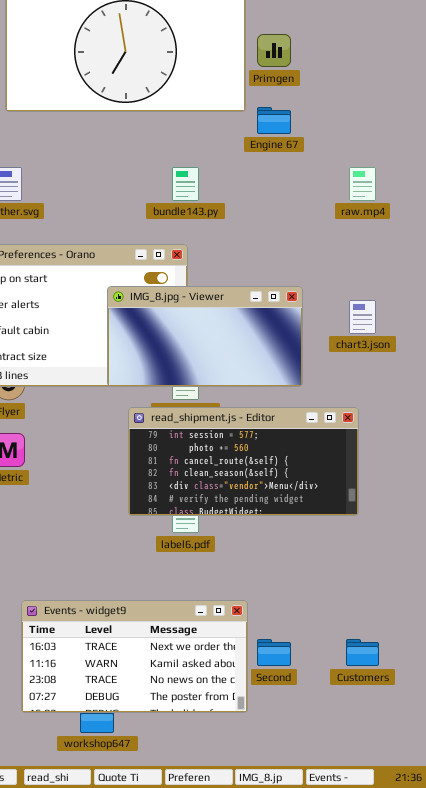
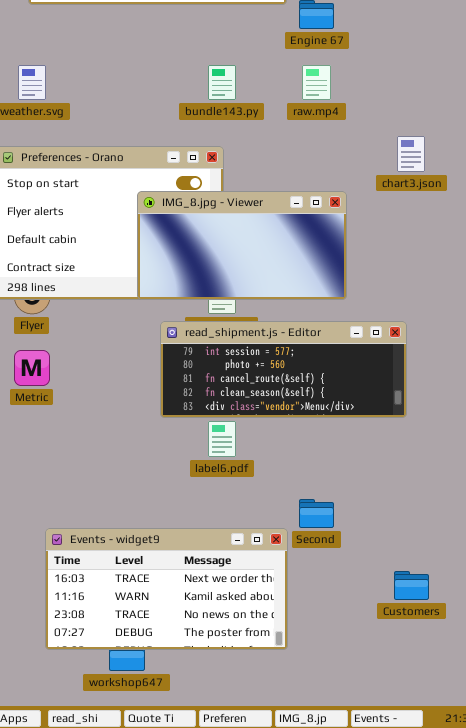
raw.mp4: [349,167,376,201] -> [302,65,331,100], moved
chart3.json: [349,300,376,334] -> [397,136,425,172], moved
read_shipment.js - Editor: [128,407,359,516] -> [160,321,407,418], resized
Second: [257,639,291,666] -> [299,499,334,528], moved

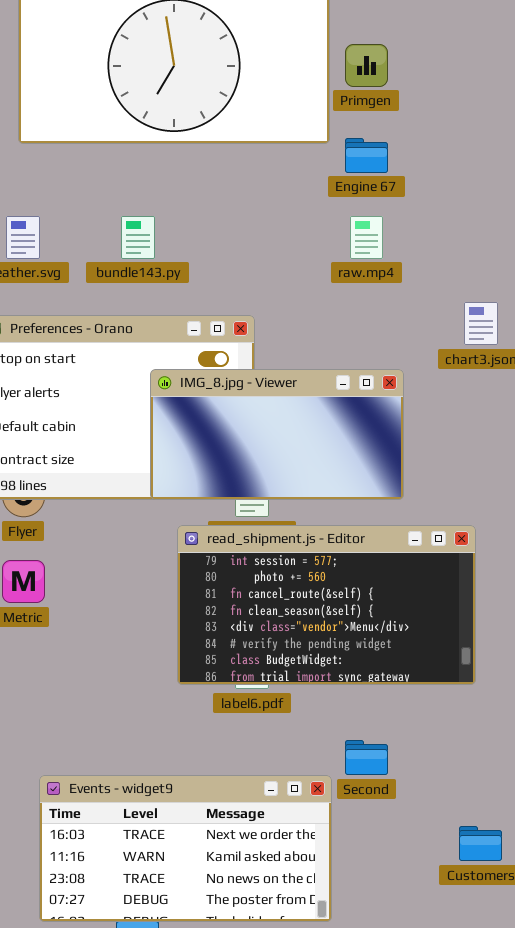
bundle143.py: [208,65,236,100] -> [121,216,155,259], moved
read_shipment.js - Editor: [160,321,407,418] -> [177,525,476,685], resized

